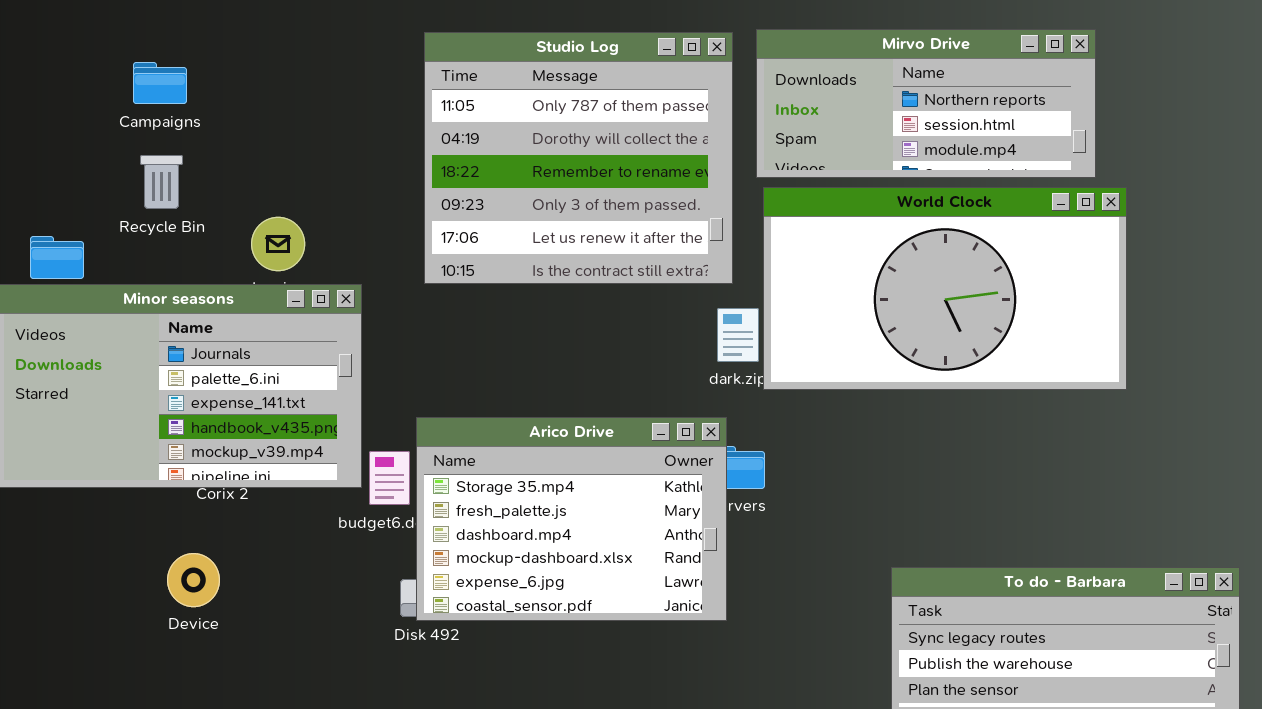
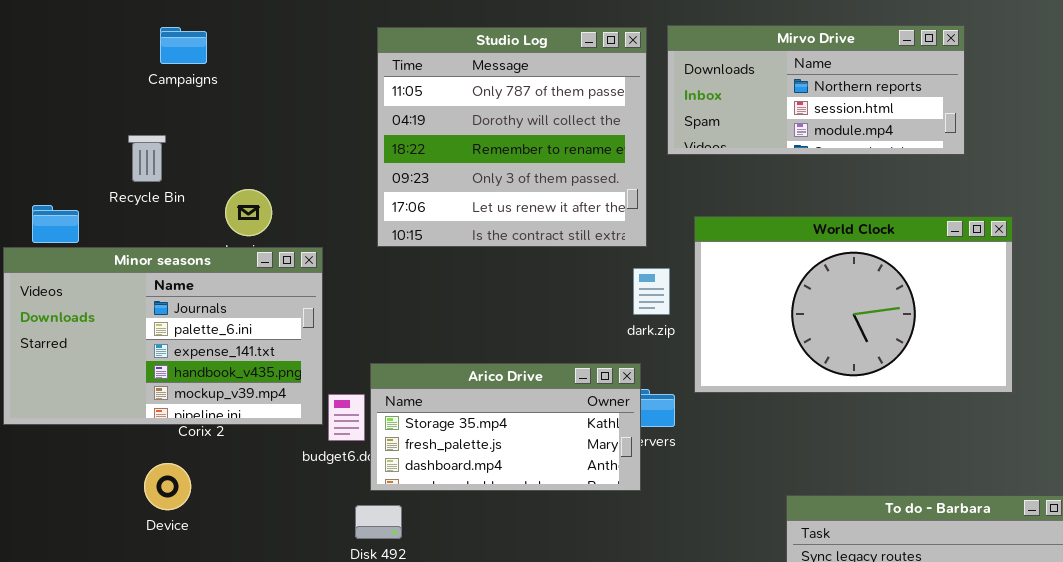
Campaigns: [133,62,187,104] -> [160,27,207,64], moved
World Clock: [763,187,1127,390] -> [694,216,1013,393], moved
Arico Drive: [416,417,727,621] -> [370,363,641,491], resized
Device: [167,553,220,607] -> [144,463,191,510], moved

